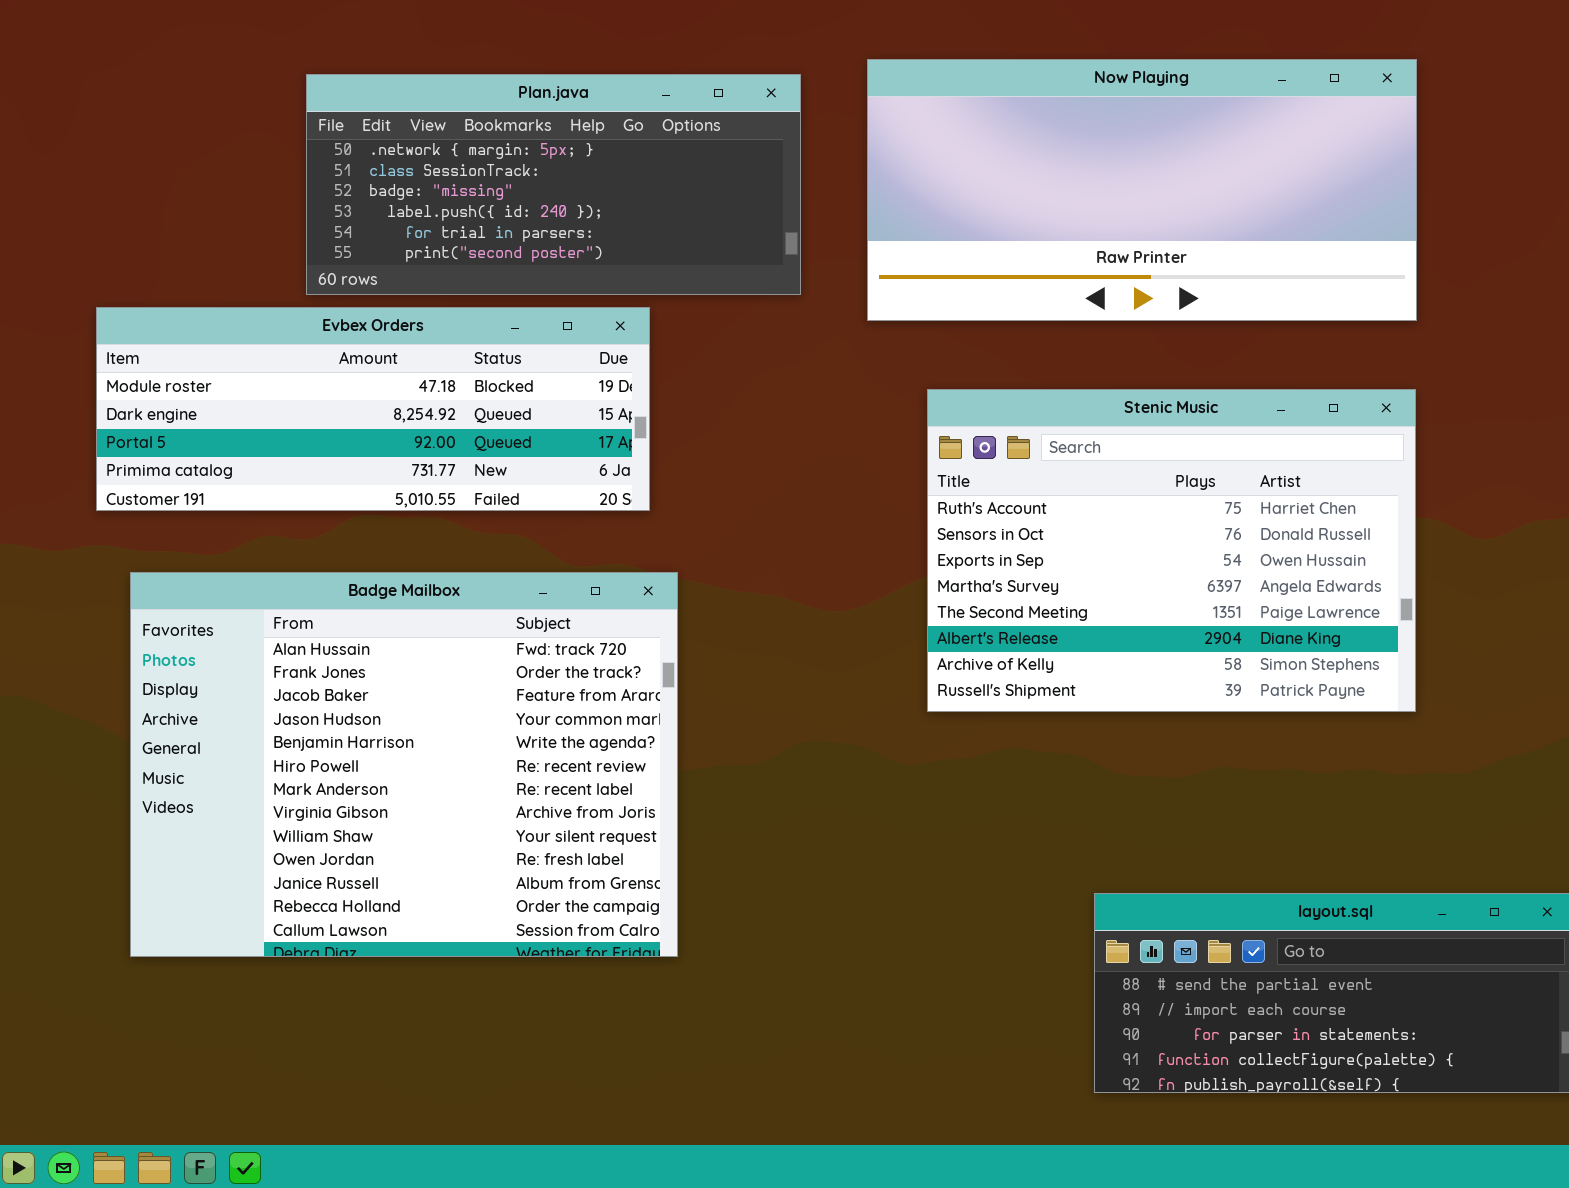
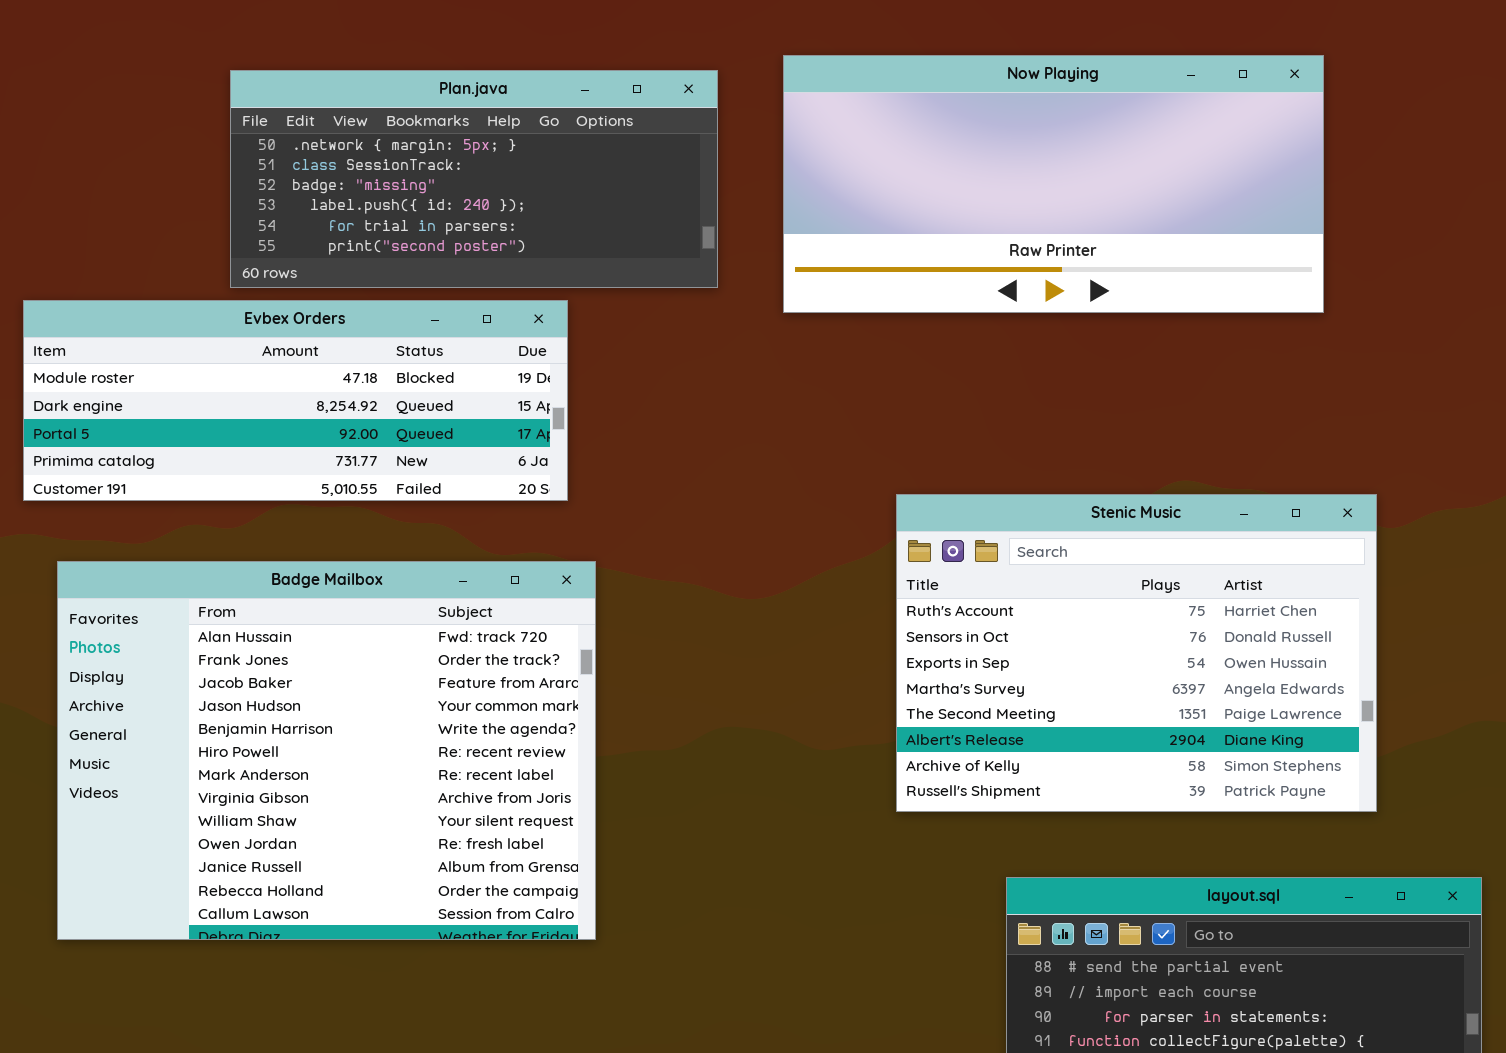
Stenic Music: [927,389,1416,712] -> [896,494,1377,812], moved

